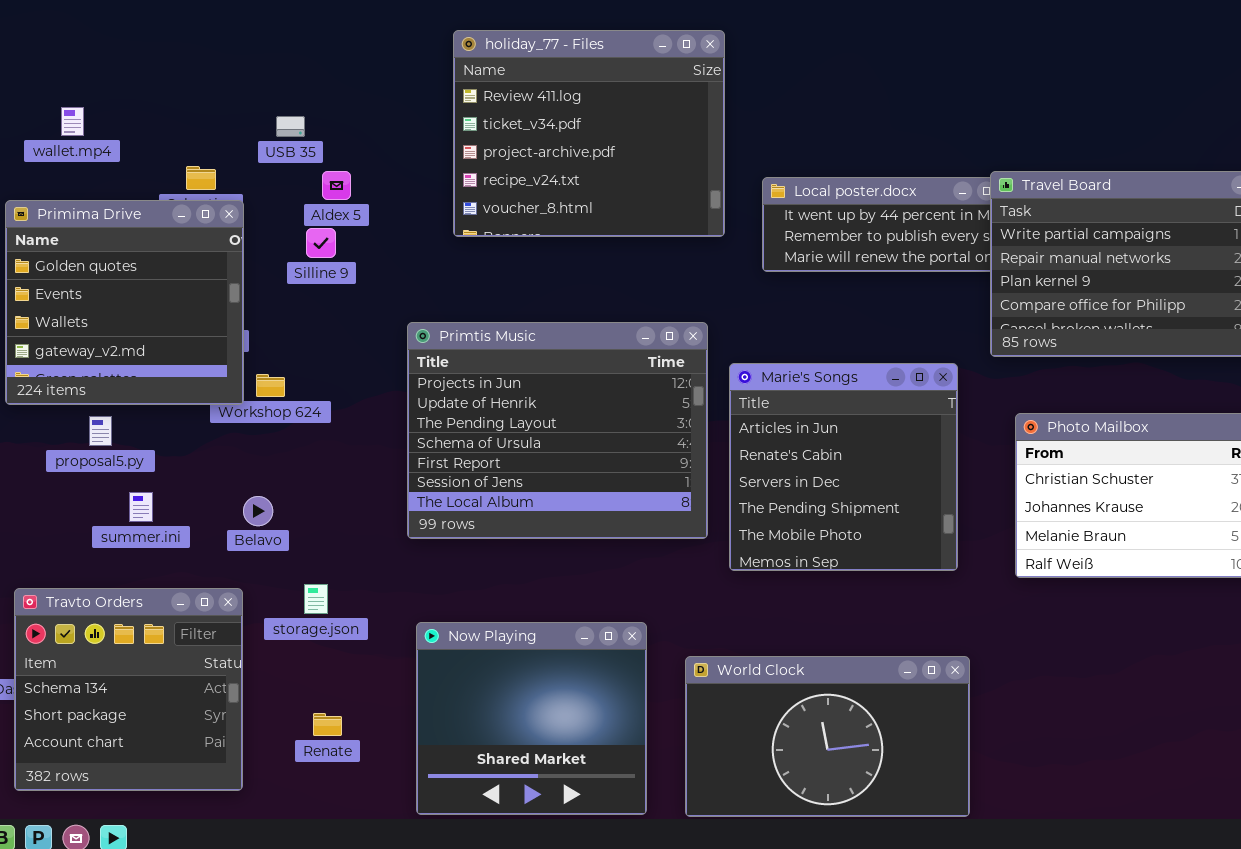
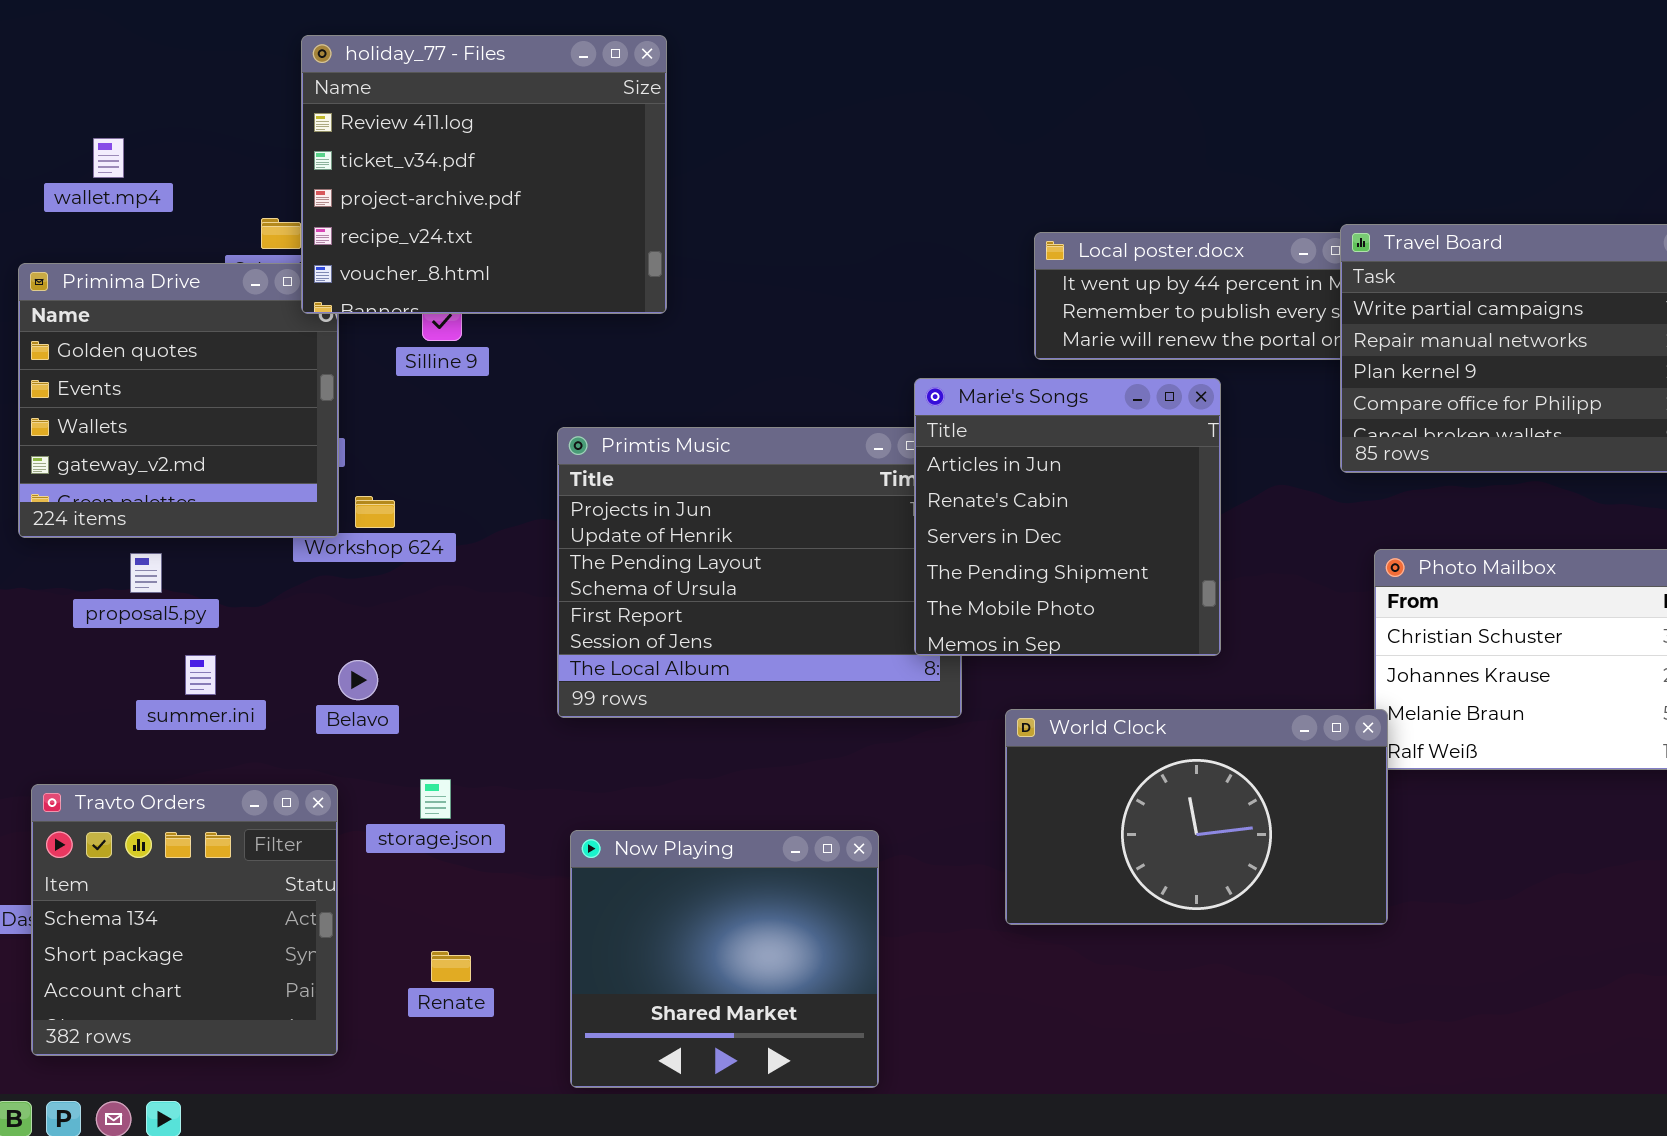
holiday_77 - Files: [453,30,725,237] -> [301,35,667,314], moved
Marie's Songs: [729,363,958,571] -> [914,378,1221,656], moved
World Clock: [685,656,970,817] -> [1005,709,1388,925], moved

